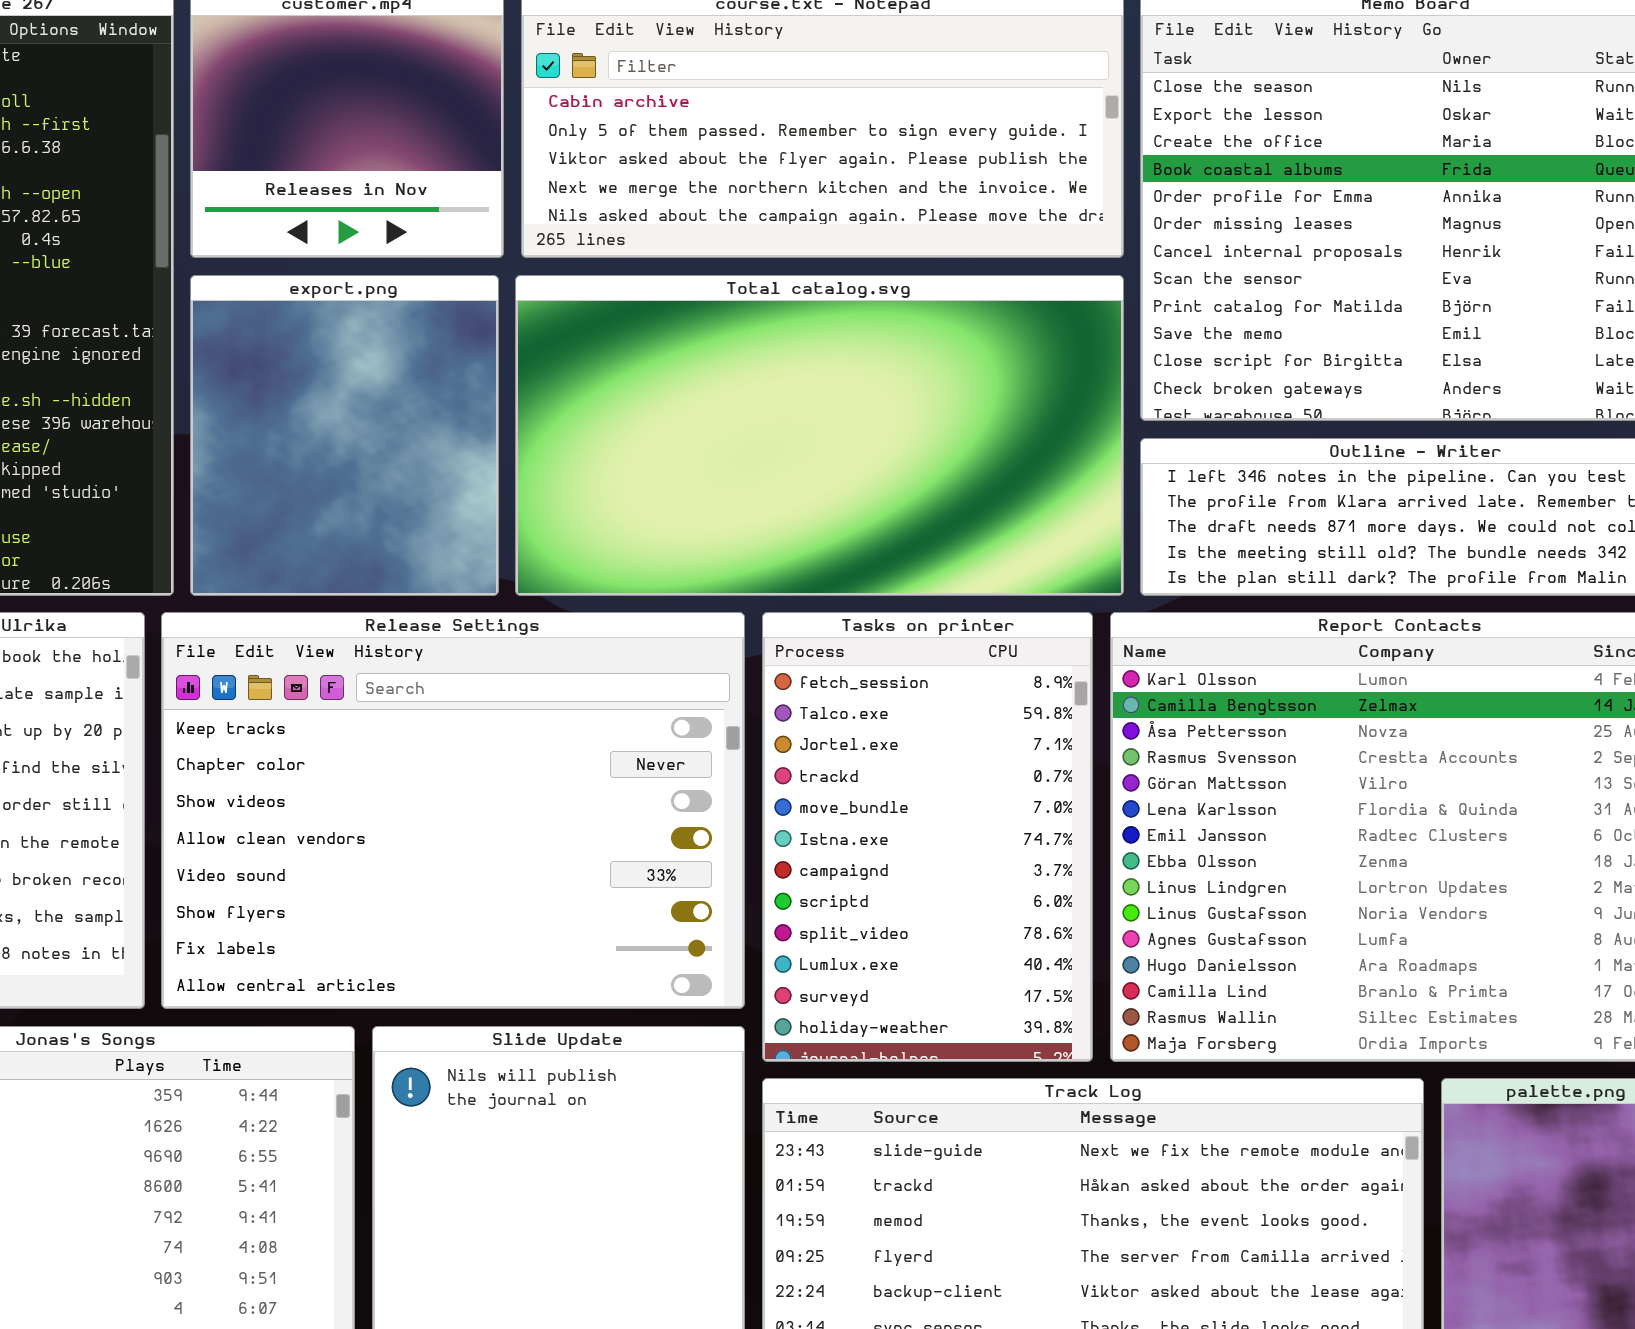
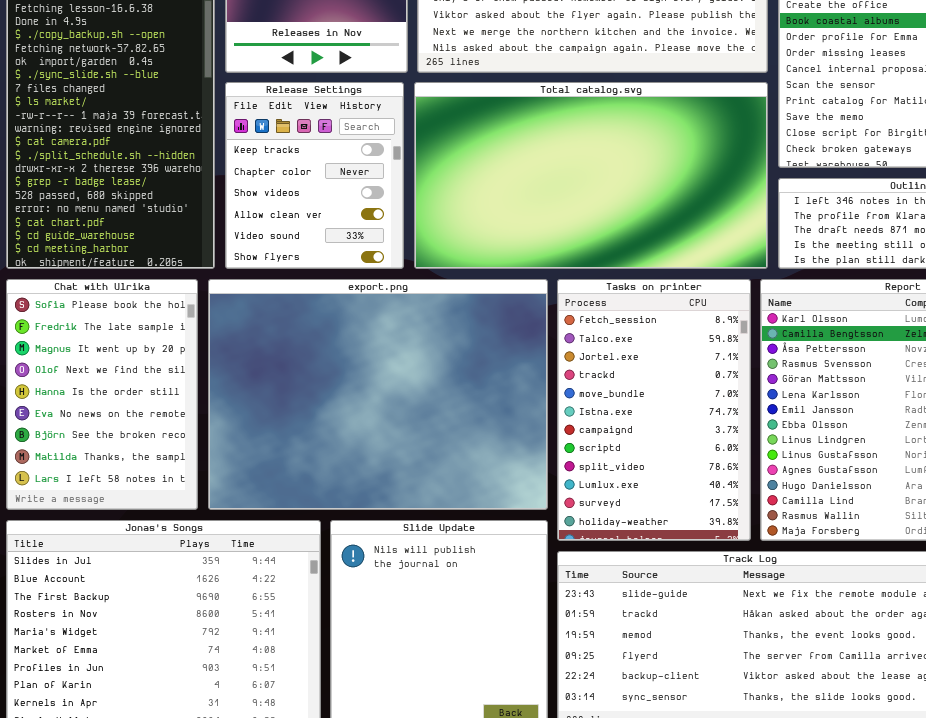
export.png: [190,275,499,596] -> [208,279,548,510], moved, resized
Release Settings: [161,612,745,1009] -> [225,82,404,269], moved, resized

